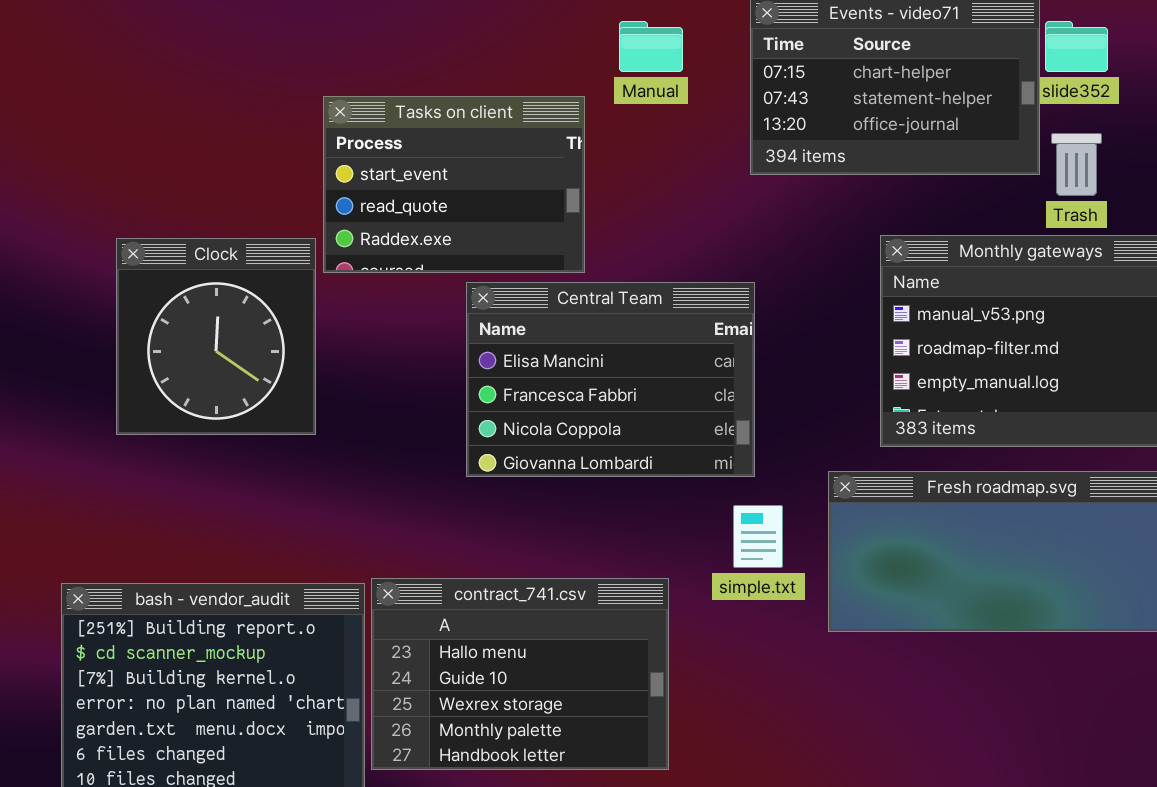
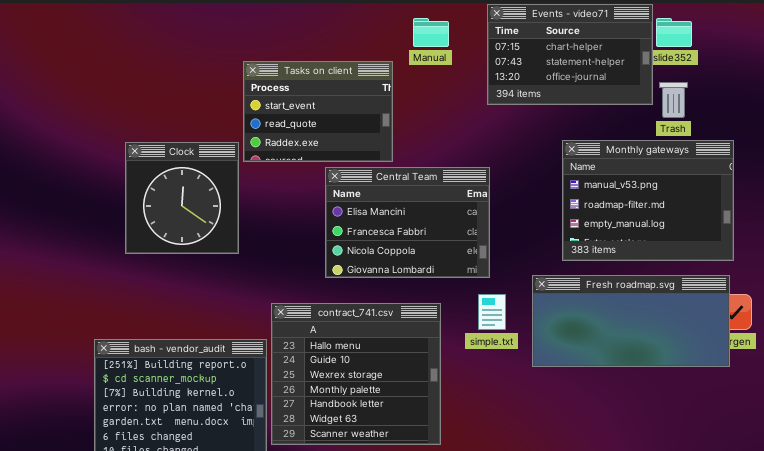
contract_741.csv: [371,578,669,770] -> [271,303,441,445], resized

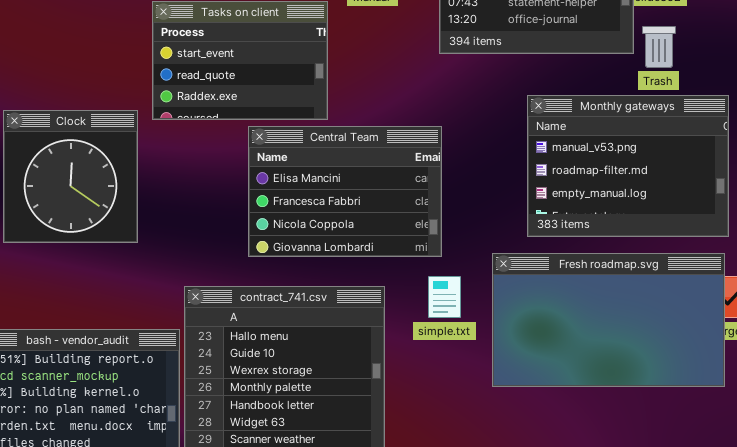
Clock: [125,142,239,254] -> [3,110,138,243], moved
Fresh roadmap.svg: [532,275,730,367] -> [492,253,725,387], resized

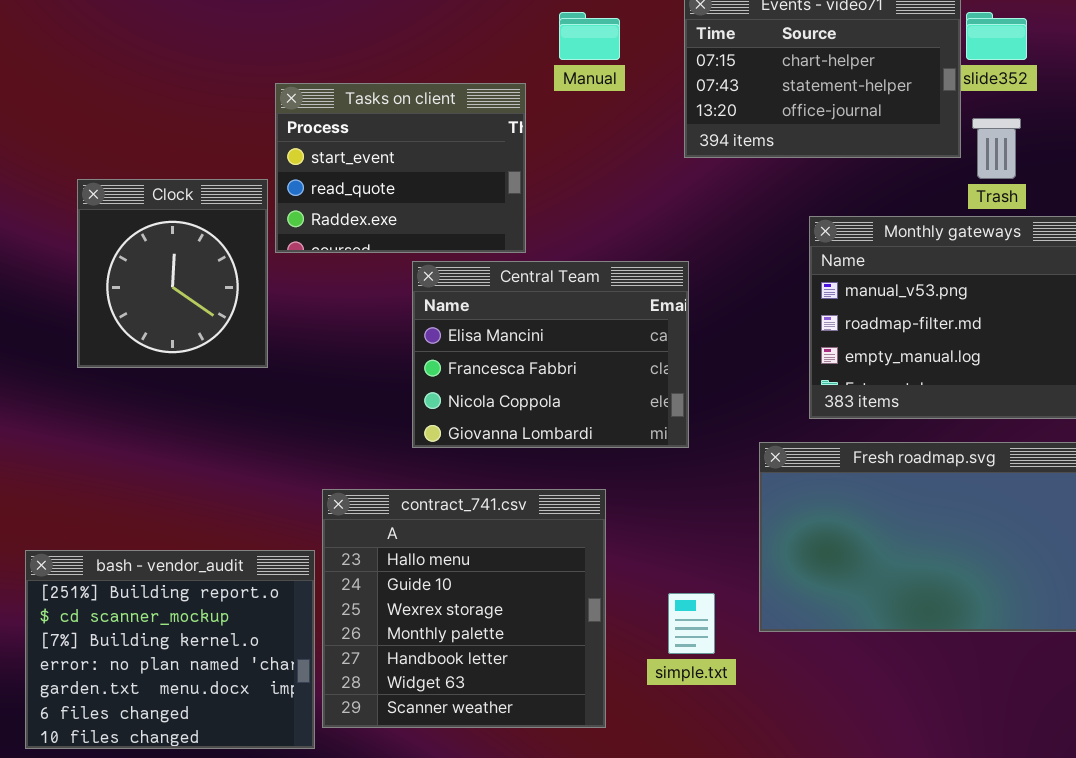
Clock: [3,110,138,243] -> [77,179,268,368], moved
simple.txt: [428,276,461,318] -> [668,593,715,654], moved

